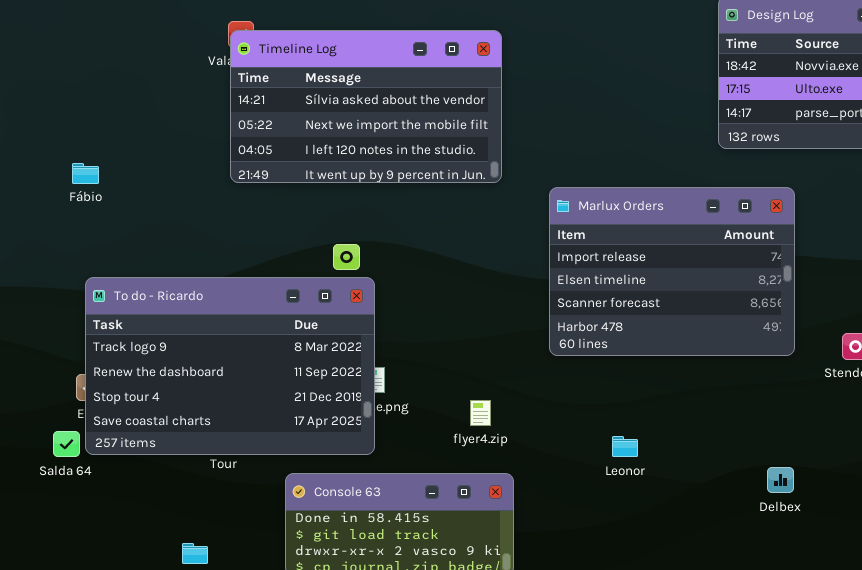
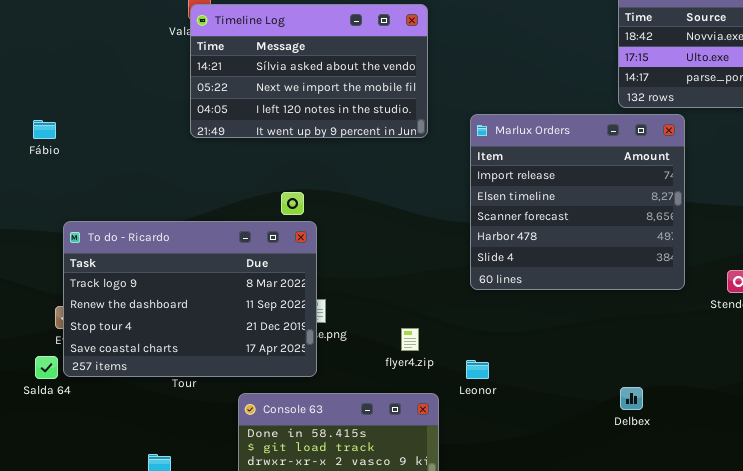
Fábio: [72,163,99,184] -> [33,120,56,139], moved
Marlux Orders: [549,187,795,356] -> [470,114,685,290], resized
Leonor: [612,436,638,457] -> [466,360,489,379], moved
Delbex: [767,467,794,493] -> [620,387,643,410], moved

